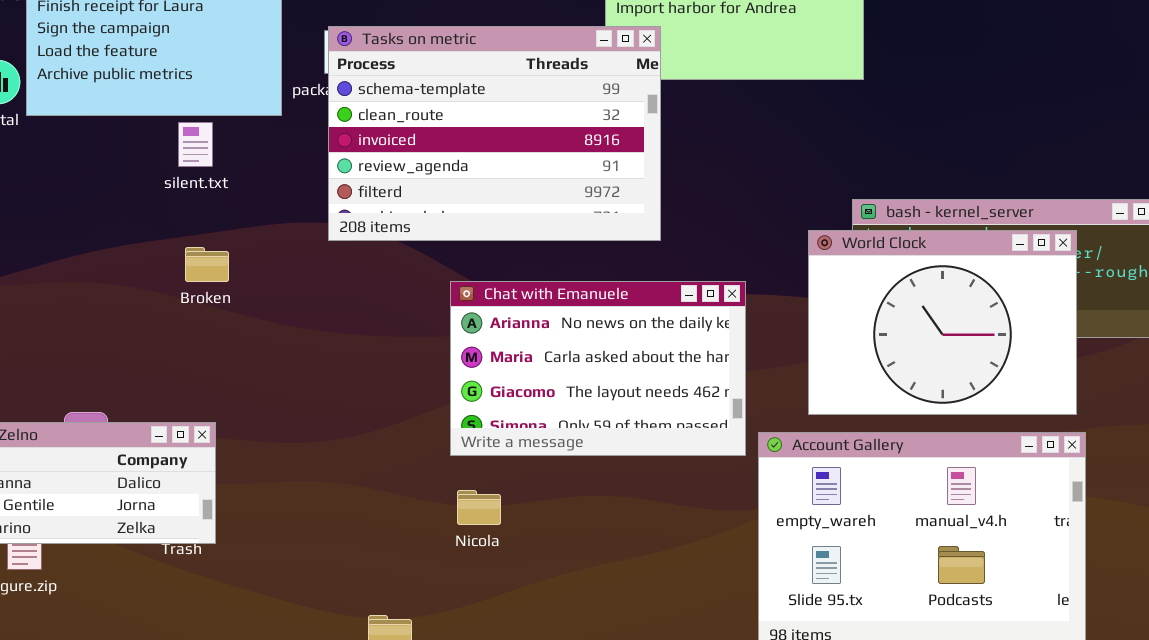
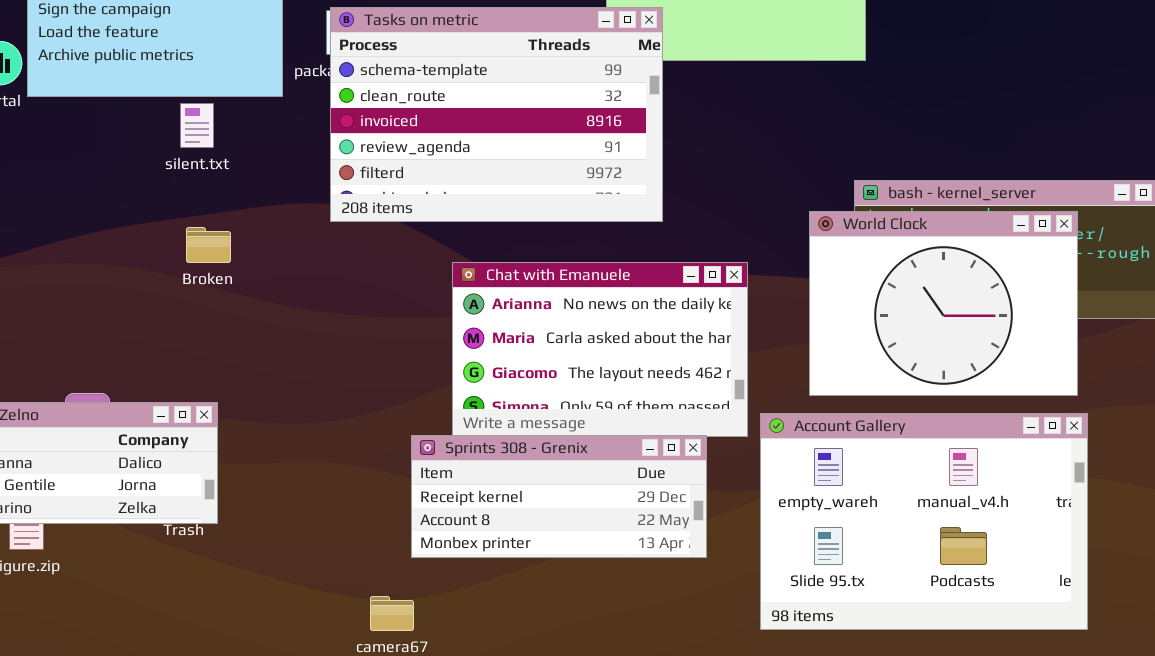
Sprints 308 - Grenix: none -> [411,435,707,558], opened

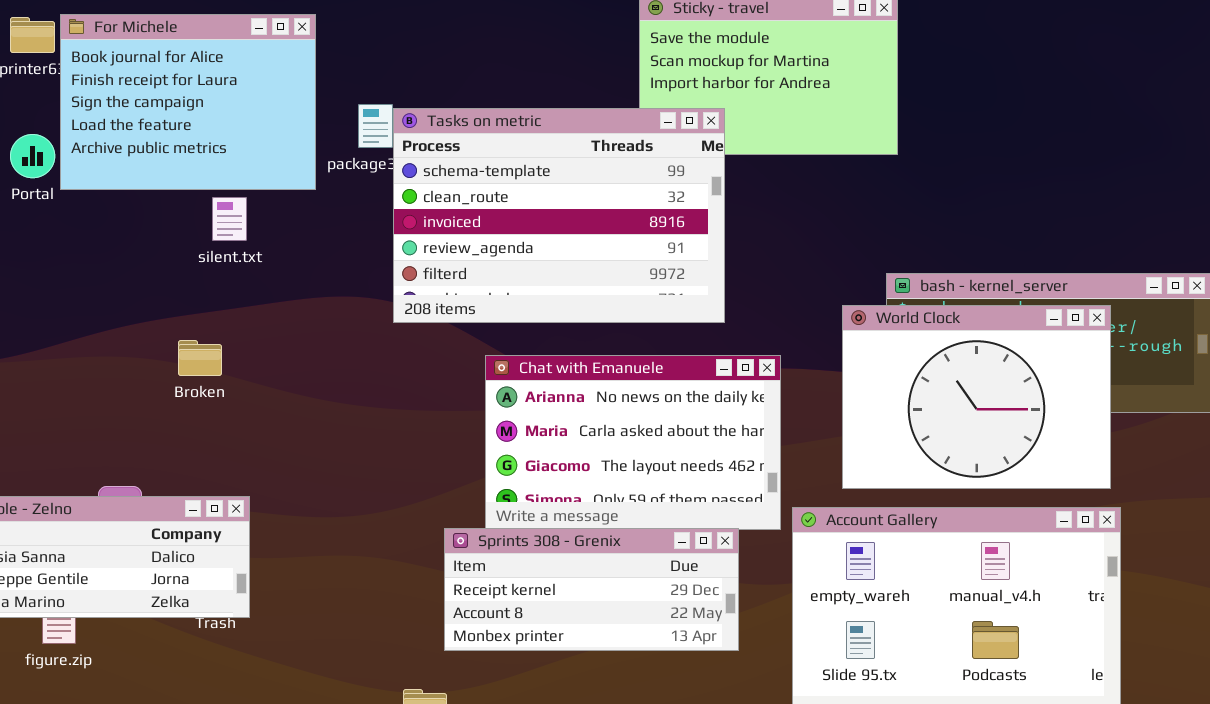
Tasks on metric: [330,7,663,222] -> [393,108,725,323], moved
Broken: [186,227,231,263] -> [178,340,222,376], moved

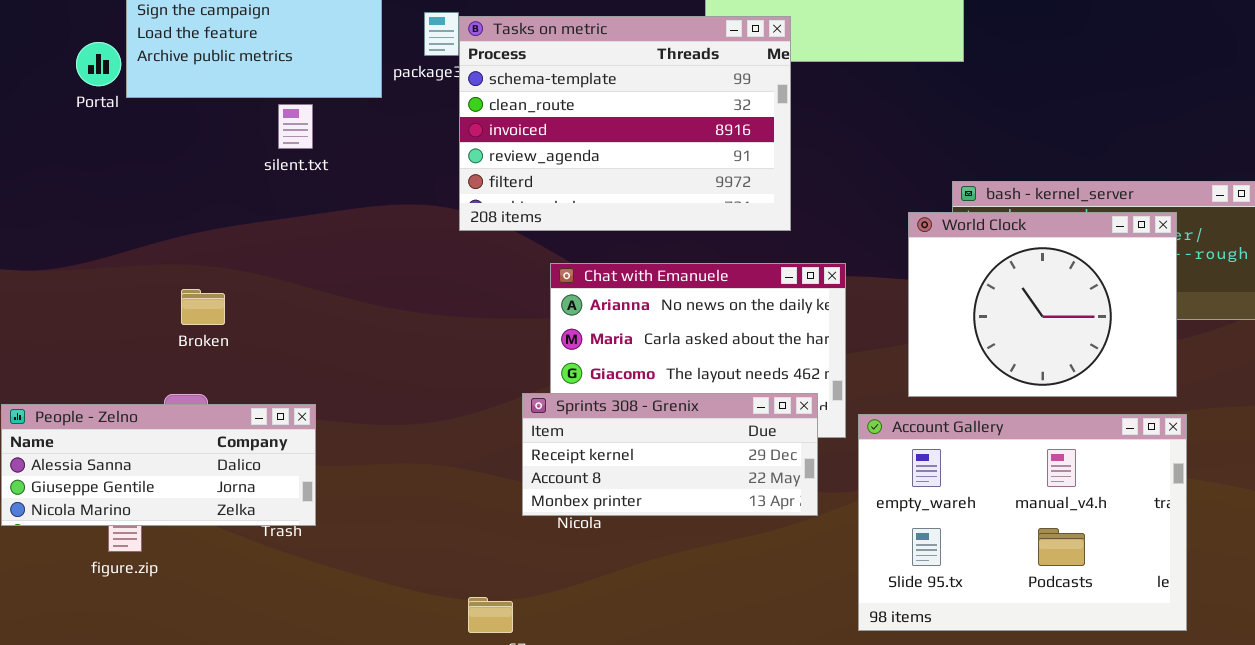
Broken: [178,340,222,376] -> [181,289,225,325], moved
Sprints 308 - Grenix: [444,528,739,651] -> [522,393,818,516], moved

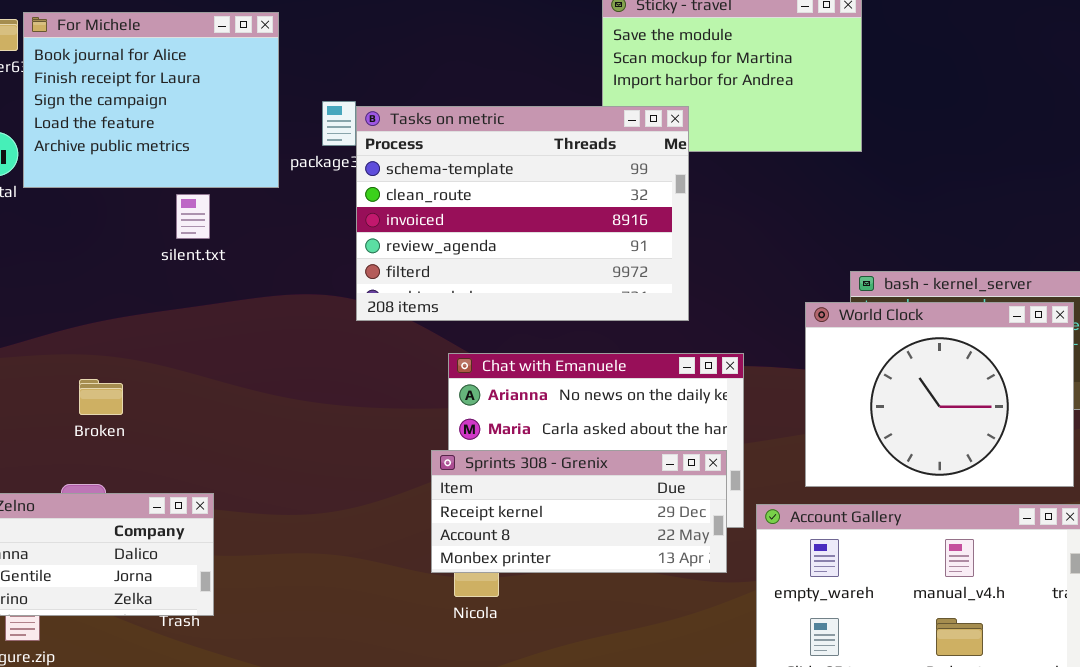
Sprints 308 - Grenix: [522,393,818,516] -> [431,450,727,573], moved

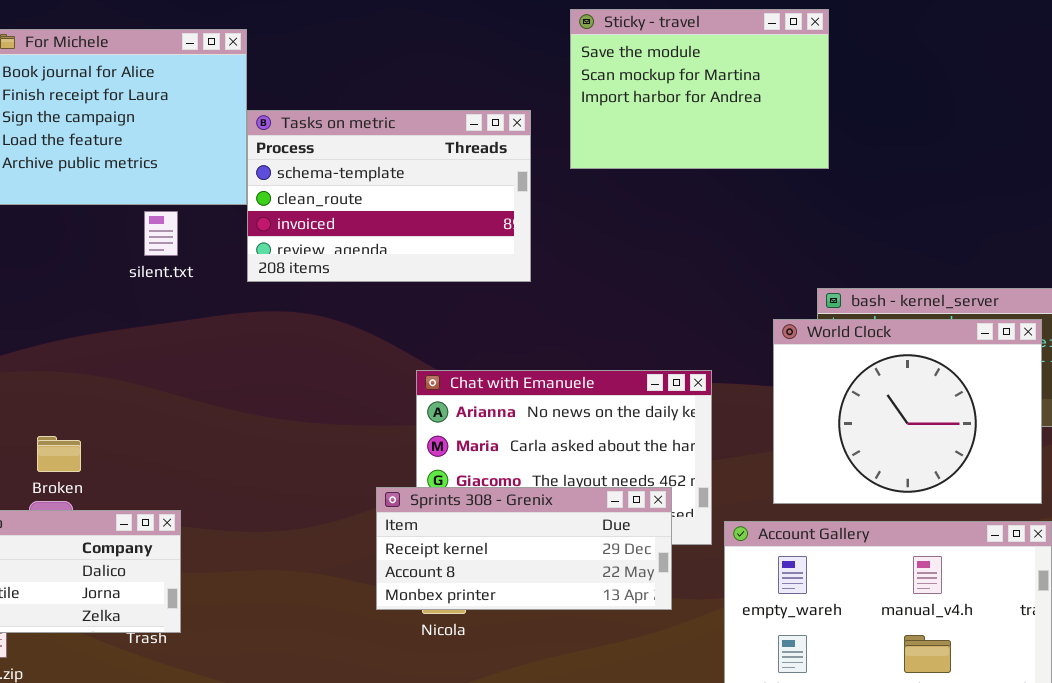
Tasks on metric: [356,106,689,321] -> [247,110,531,282], moved, resized
Broken: [79,379,123,415] -> [37,436,81,472], moved
Sprints 308 - Grenix: [431,450,727,573] -> [376,487,672,610], moved

